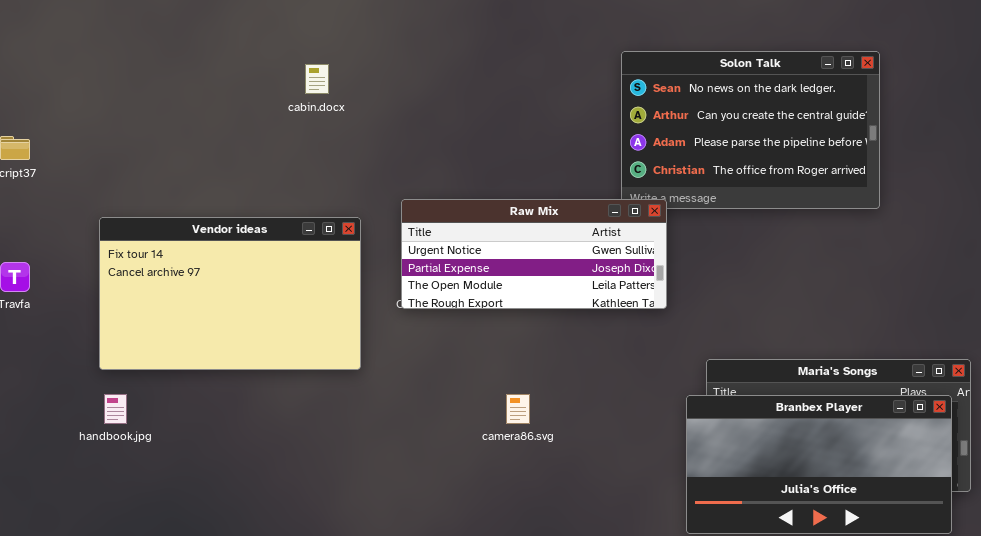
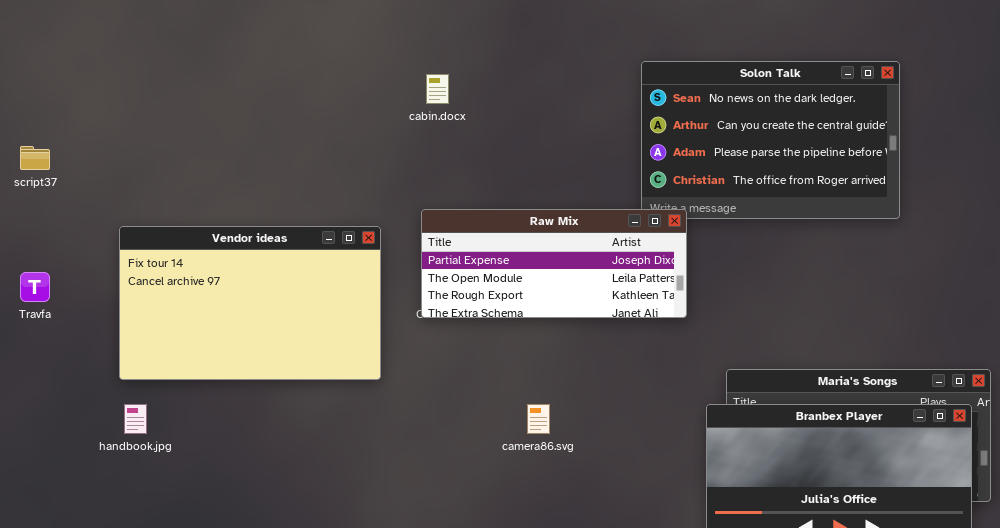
cabin.docx: [305,64,329,94] -> [426,74,449,104], moved
Raw Mix: [401,199,667,309] -> [421,209,687,318], scrolled down 1 row

